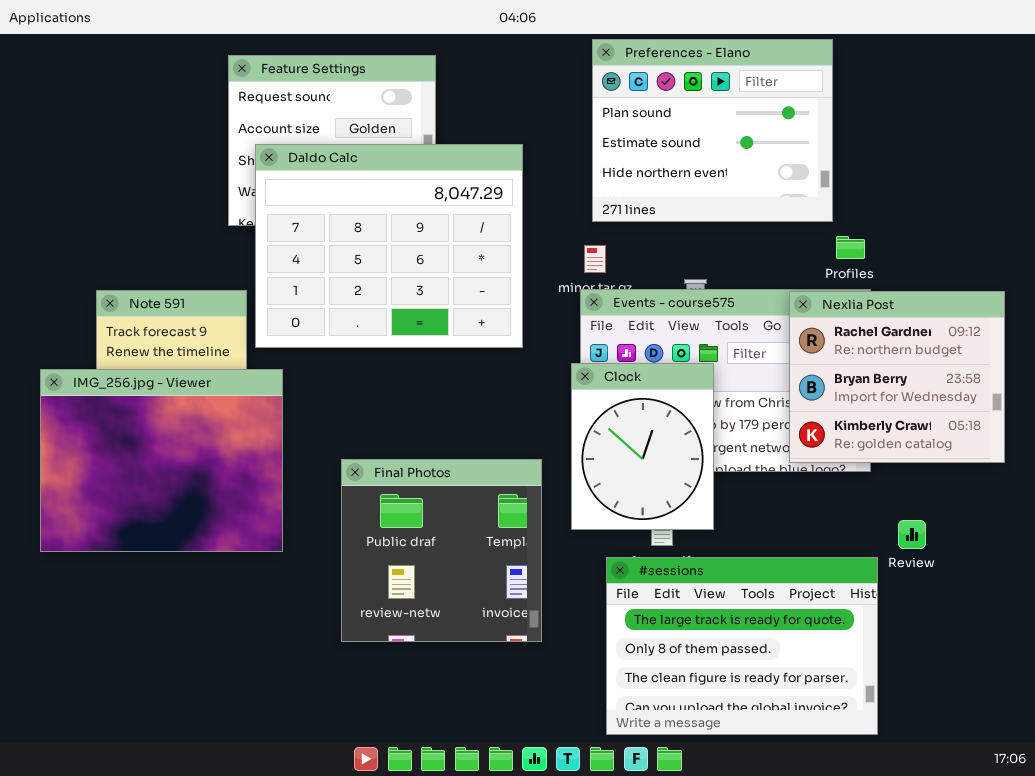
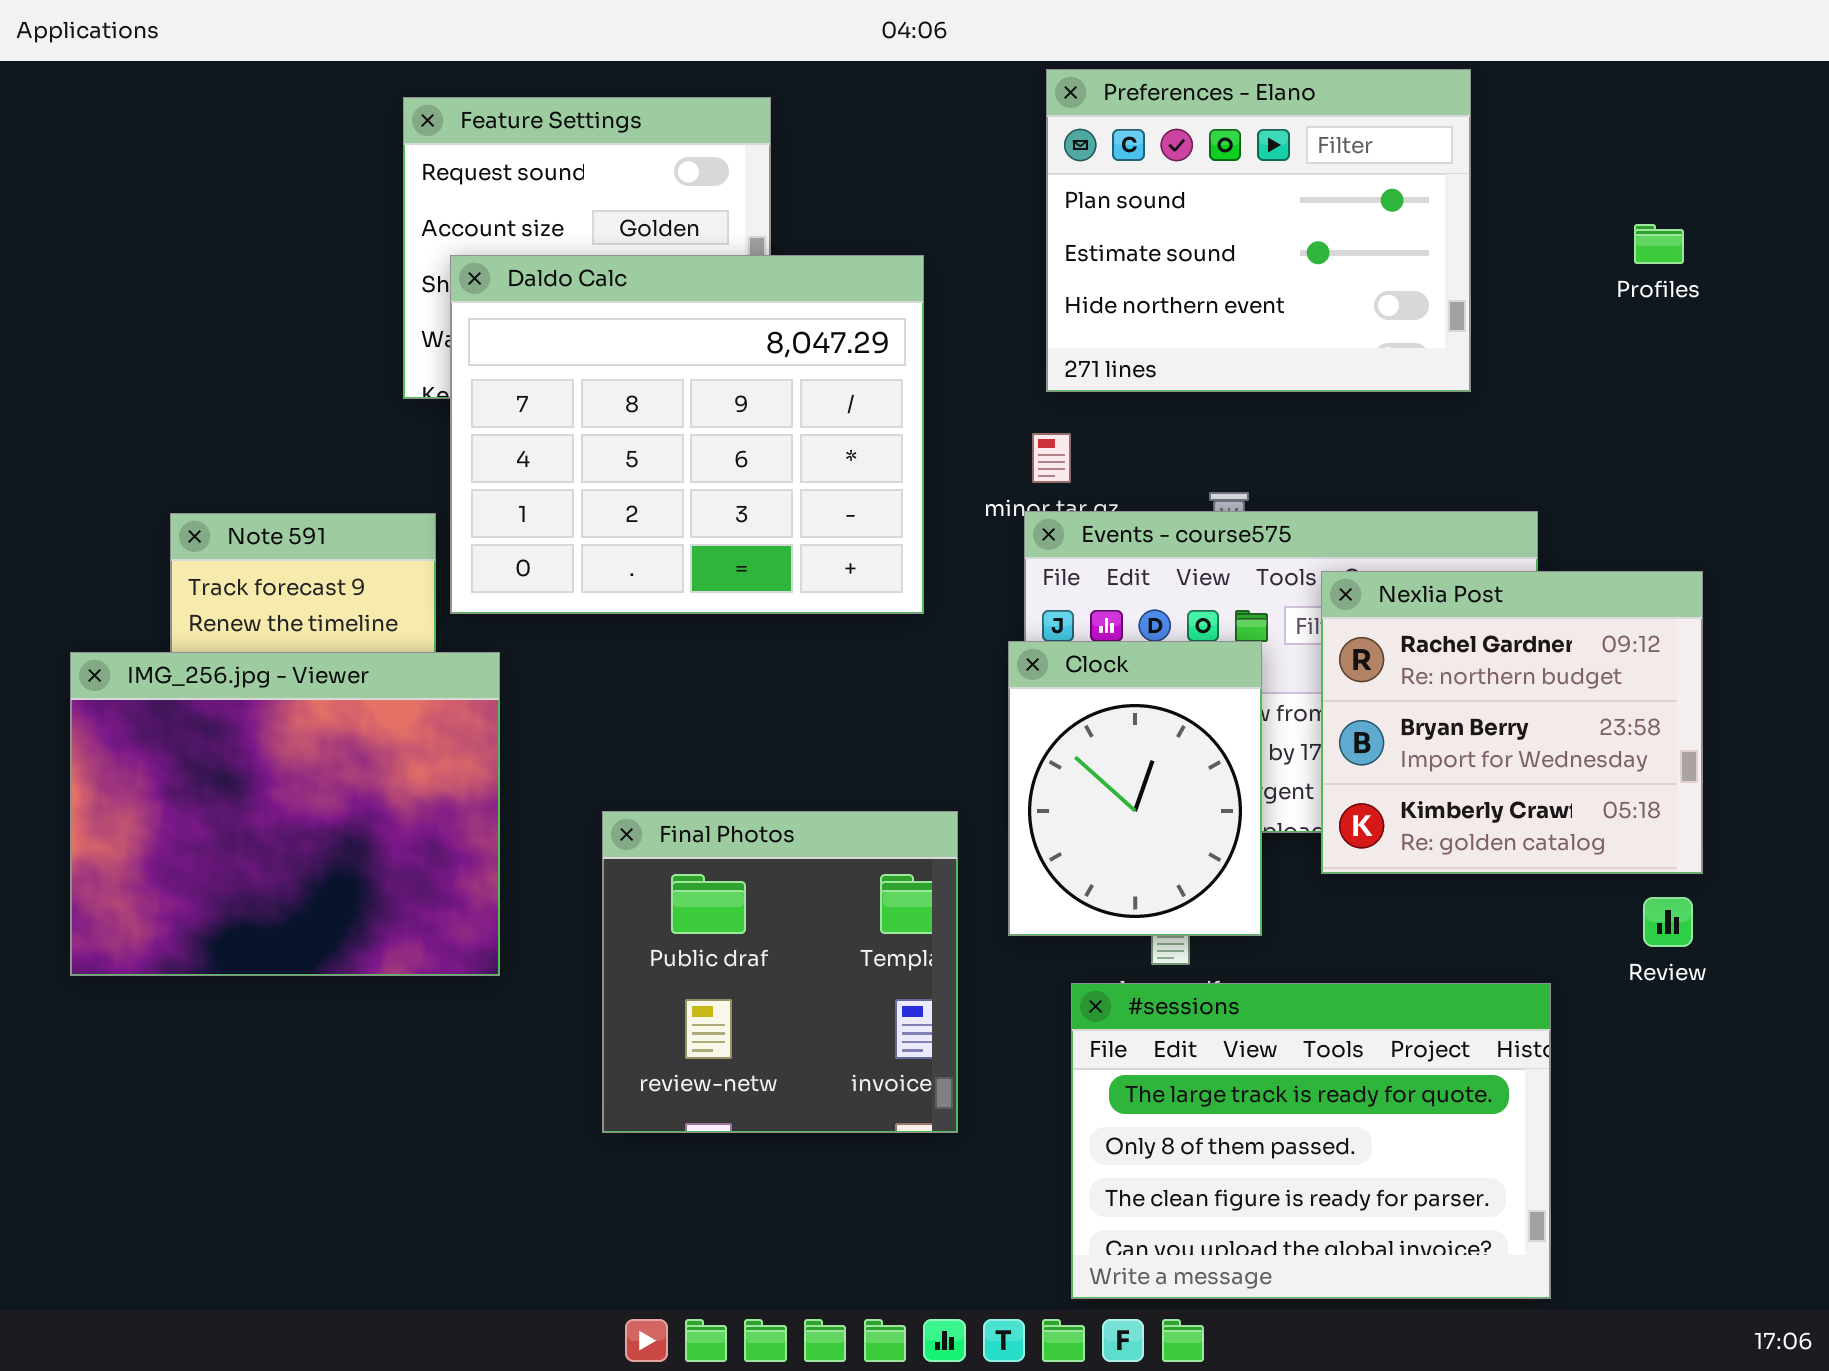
Profiles: [836,236,865,259] -> [1634,224,1684,264], moved
Nexlia Post: [789,291,1005,463] -> [1321,571,1703,874], moved
Review: [898,520,926,549] -> [1643,897,1693,947], moved

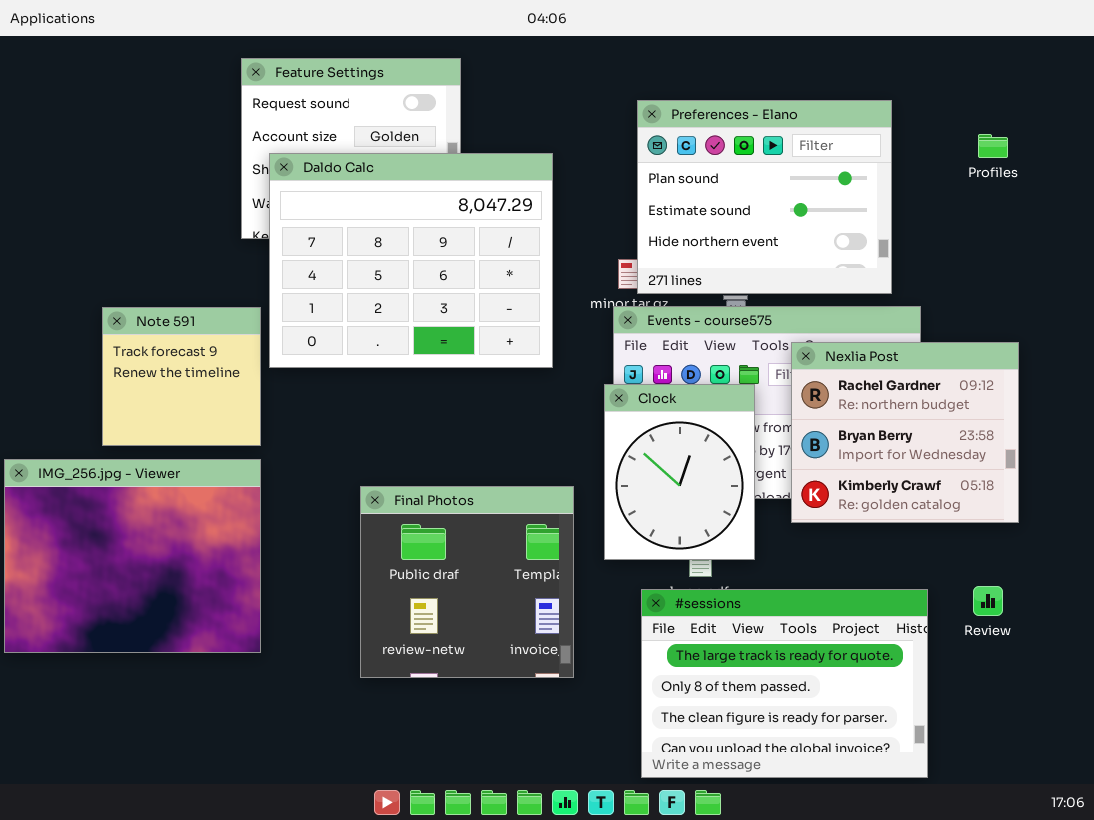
Preferences - Elano: [1046,69,1471,392] -> [637,100,892,294], moved
IMG_256.jpg - Viewer: [70,652,500,976] -> [4,459,261,653], moved
Review: [1643,897,1693,947] -> [973,586,1003,616], moved

